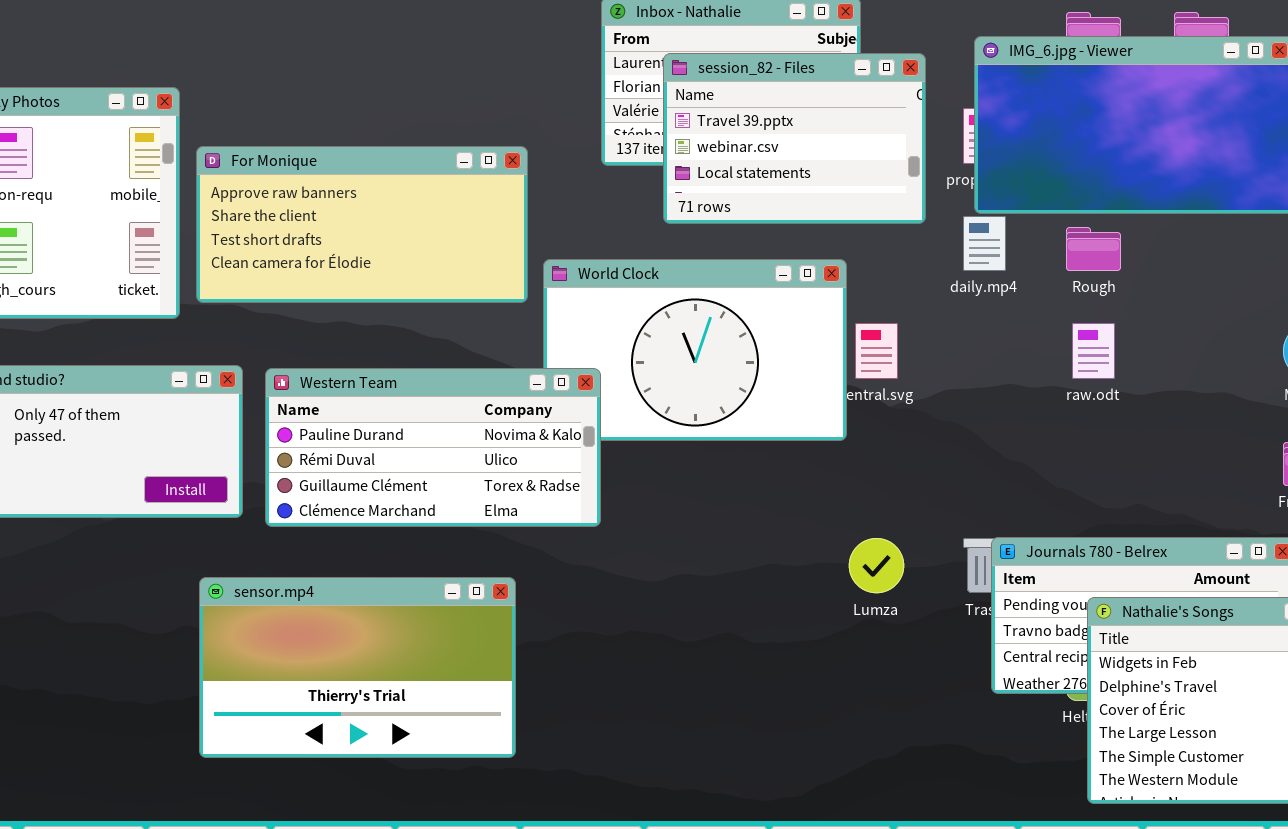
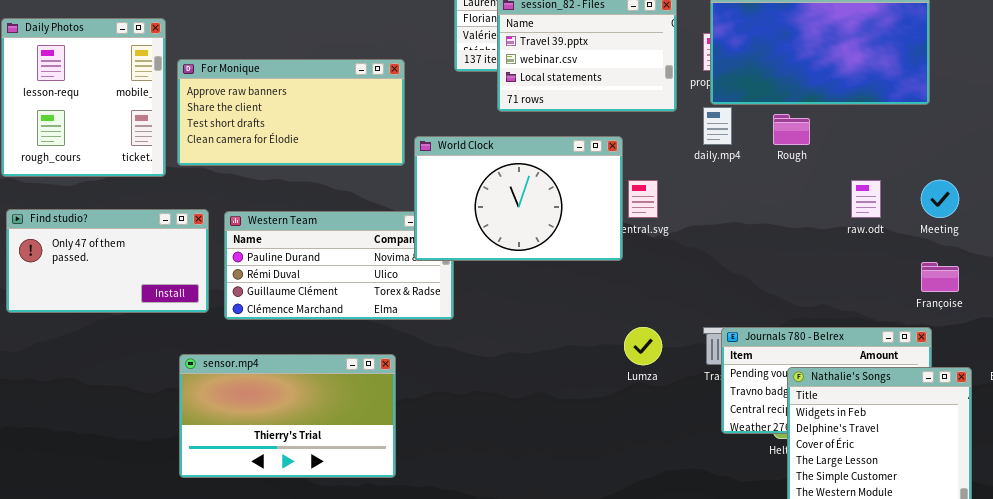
World Clock: [543,259,847,441] -> [414,136,623,261], raised
raw.odt: [1072,323,1115,379] -> [851,180,881,218], moved

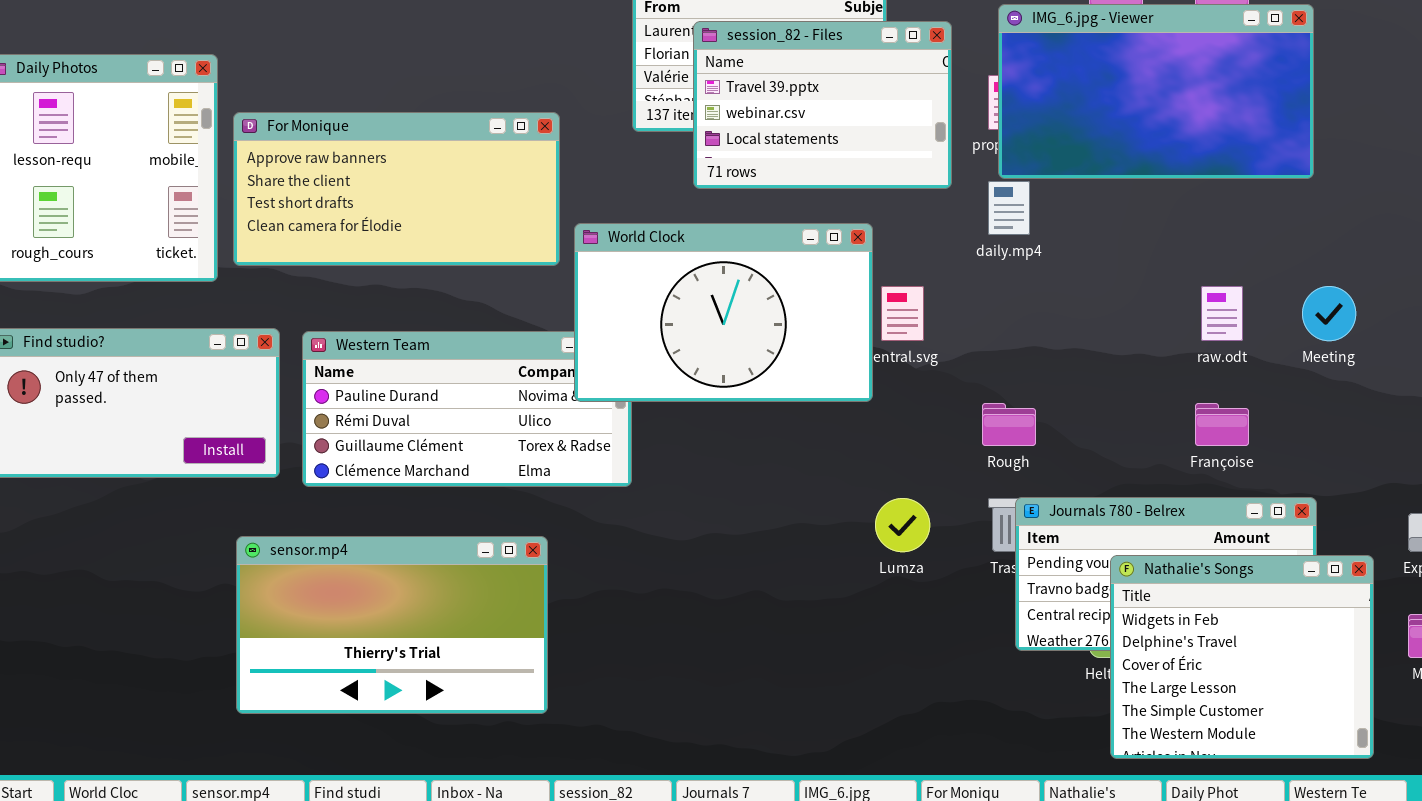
Rough: [773,114,810,145] -> [982,403,1036,446], moved
Françoise: [921,262,959,292] -> [1195,403,1249,446], moved

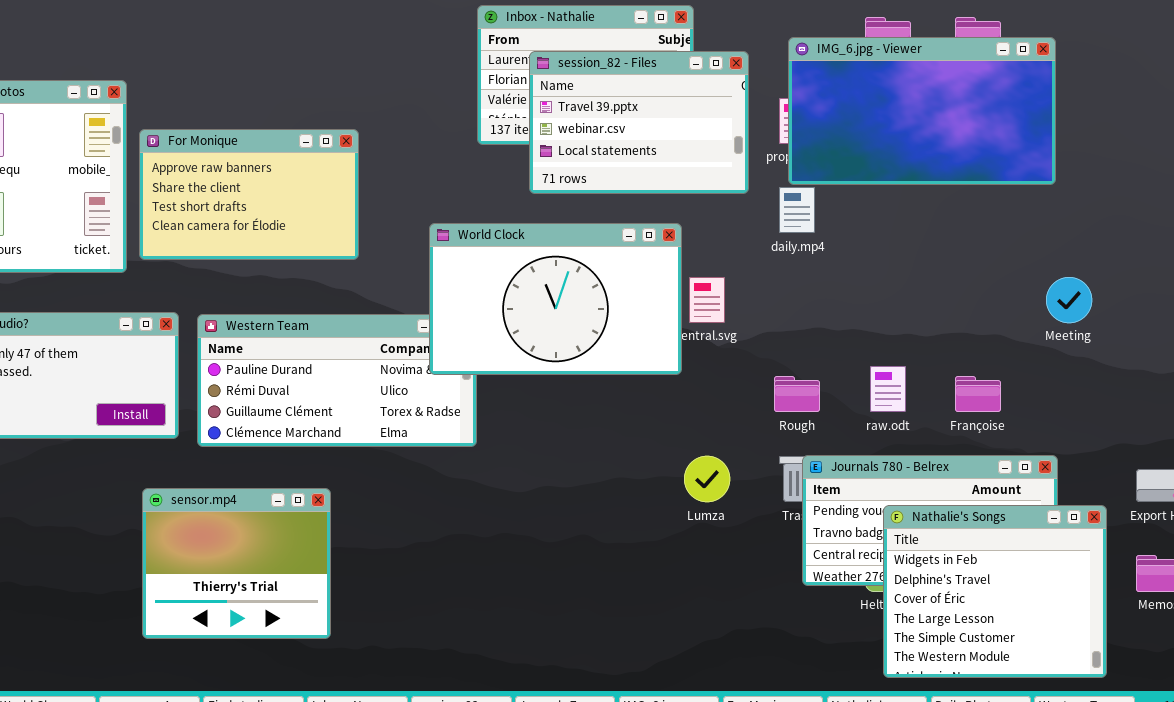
For Monique: [233,112,560,266] -> [139,129,359,260], resized
raw.odt: [1201,286,1243,341] -> [870,366,906,412], moved
sensor.mp4: [236,536,548,714] -> [142,488,331,639], resized

